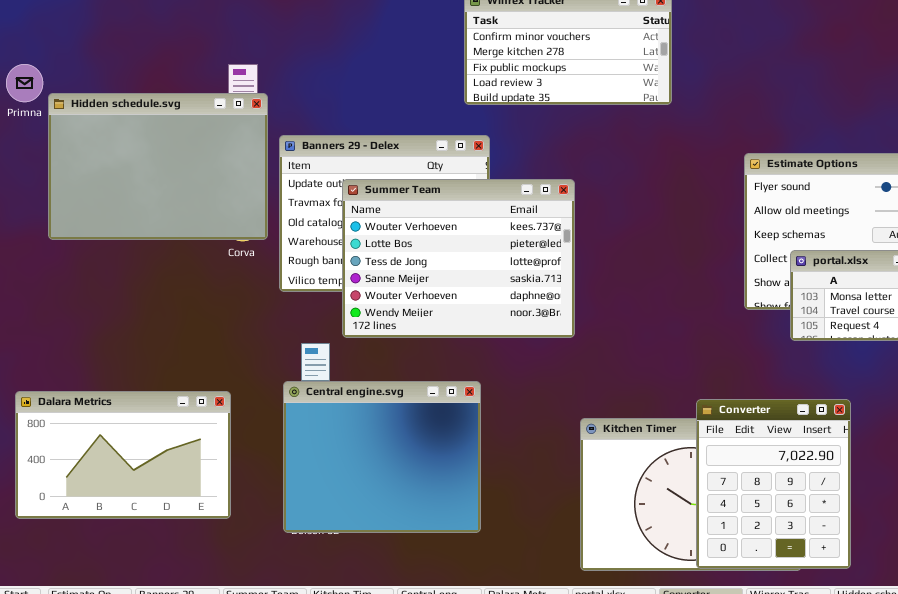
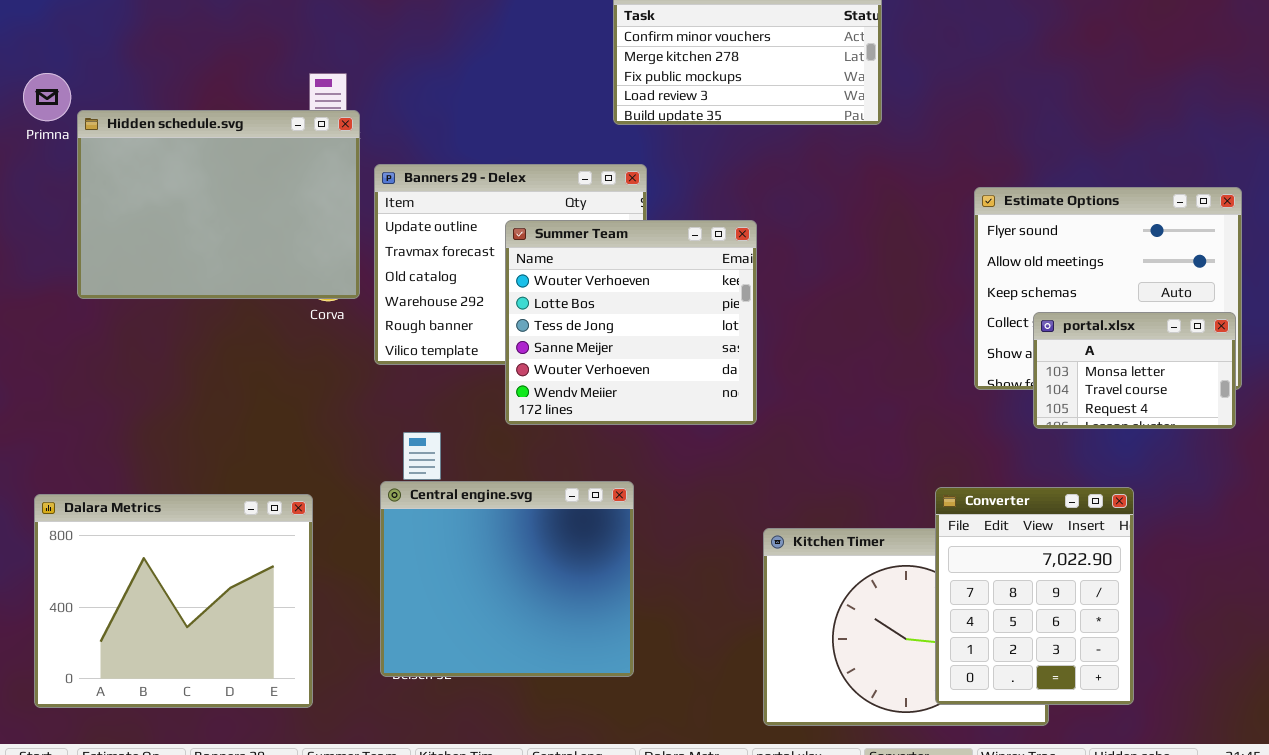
Summer Team: [342,179,575,338] -> [505,220,757,425], resized
Dalara Metrics: [15,391,231,519] -> [34,494,313,708], resized
Converter: [696,399,851,569] -> [935,487,1134,705], moved

